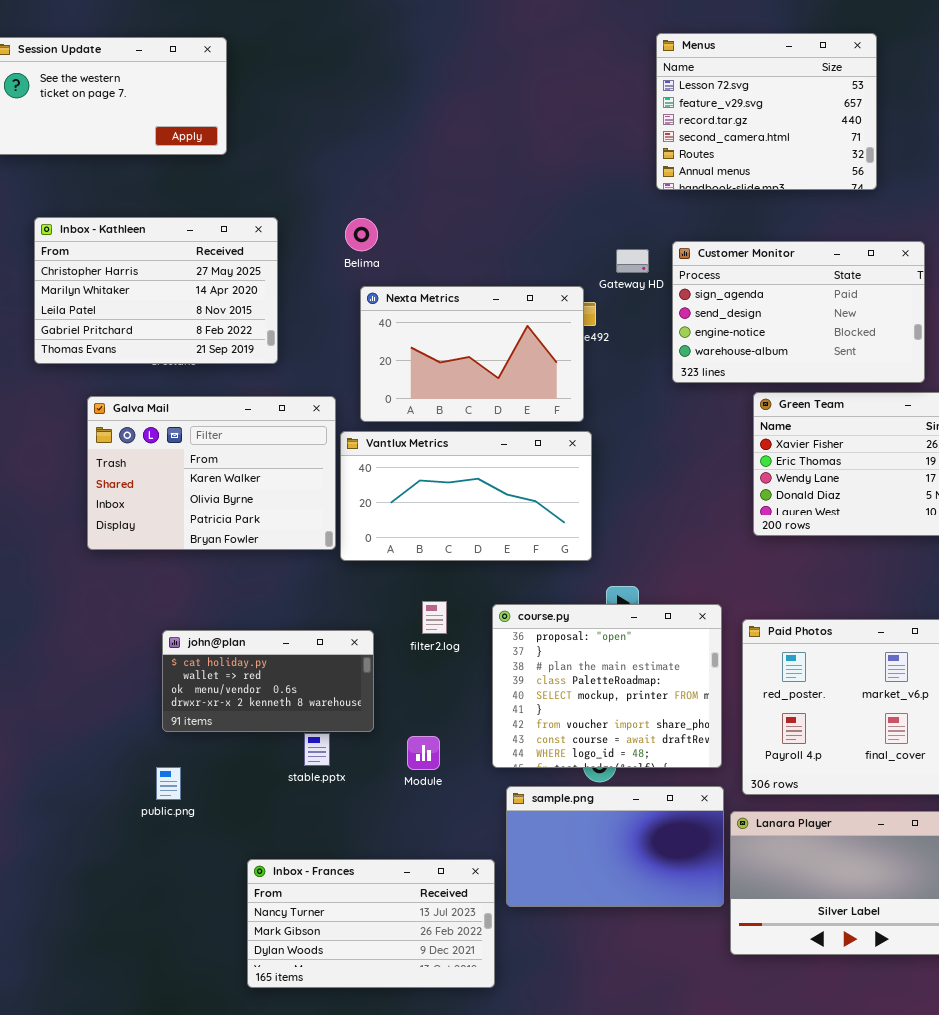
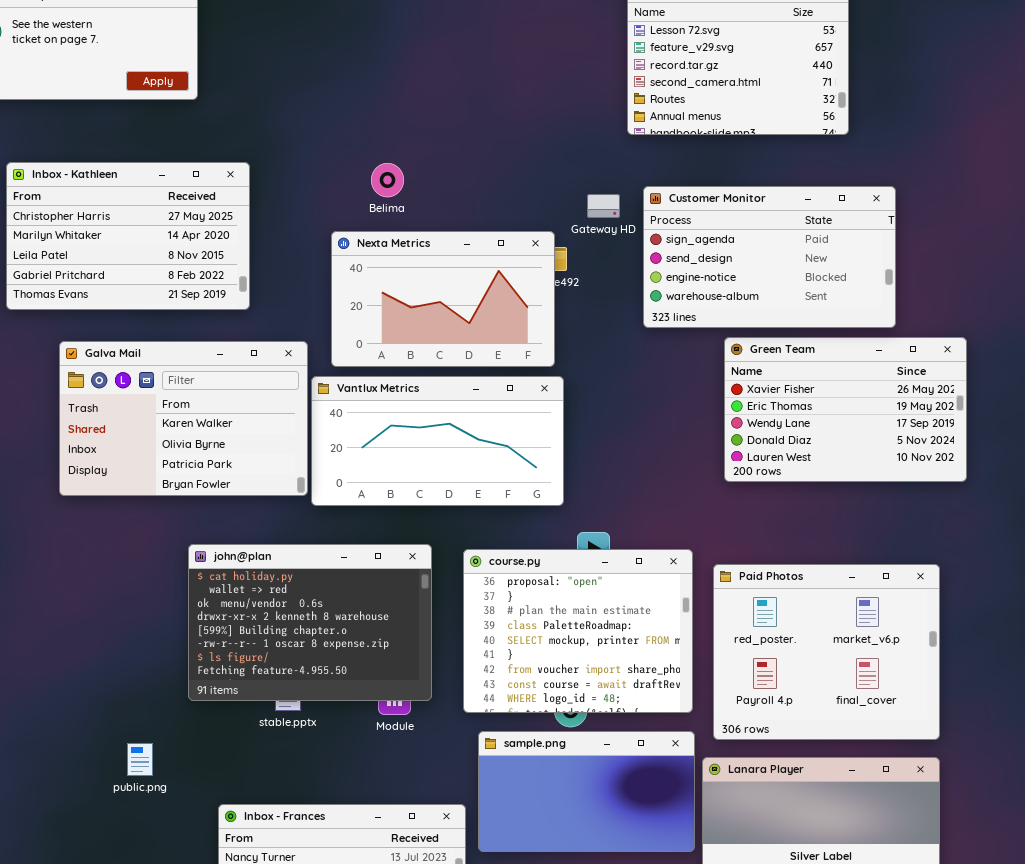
Belima: [345,218,378,251] -> [371,163,404,197], moved
john@plan: [162,630,374,732] -> [188,544,432,701], moved, resized
public.png: [156,767,181,800] -> [127,743,153,776], moved

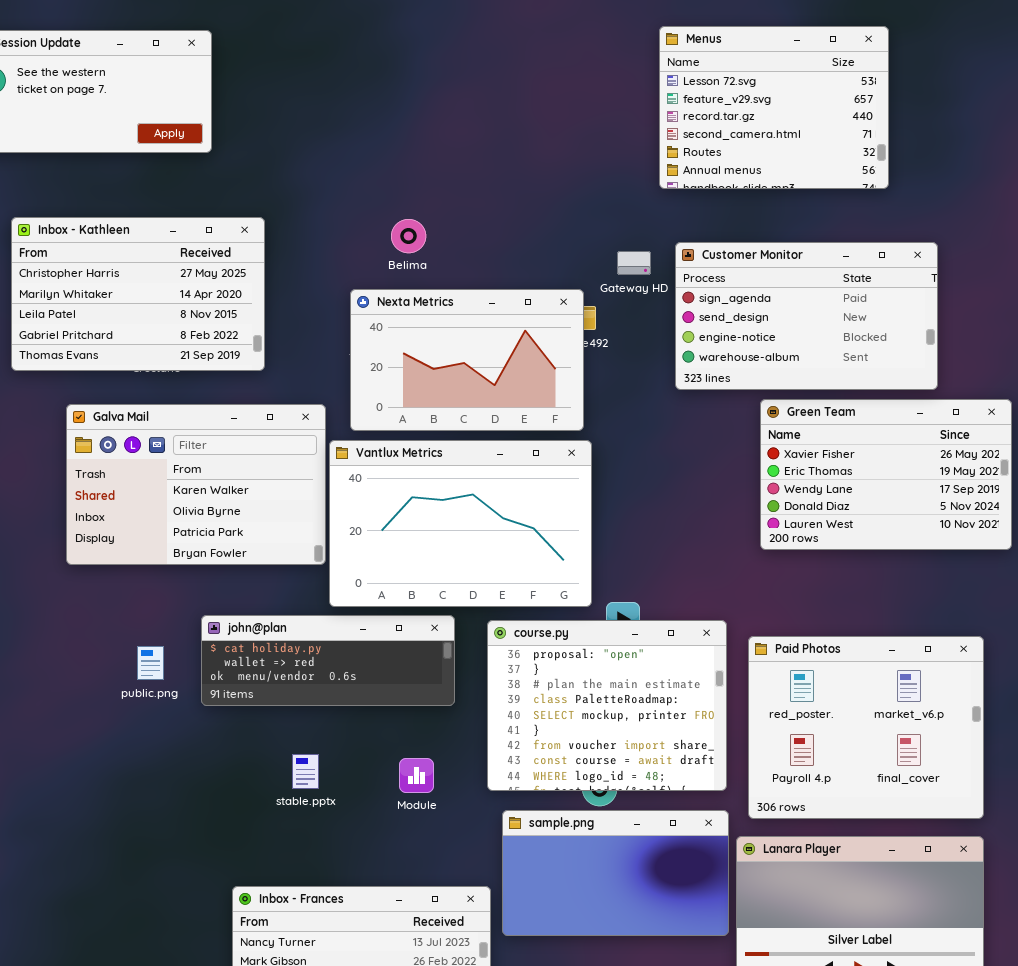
Vantlux Metrics: [311,376,564,506] -> [329,440,592,607], resized
john@plan: [188,544,432,701] -> [201,615,455,706], resized
public.png: [127,743,153,776] -> [137,646,164,680], moved

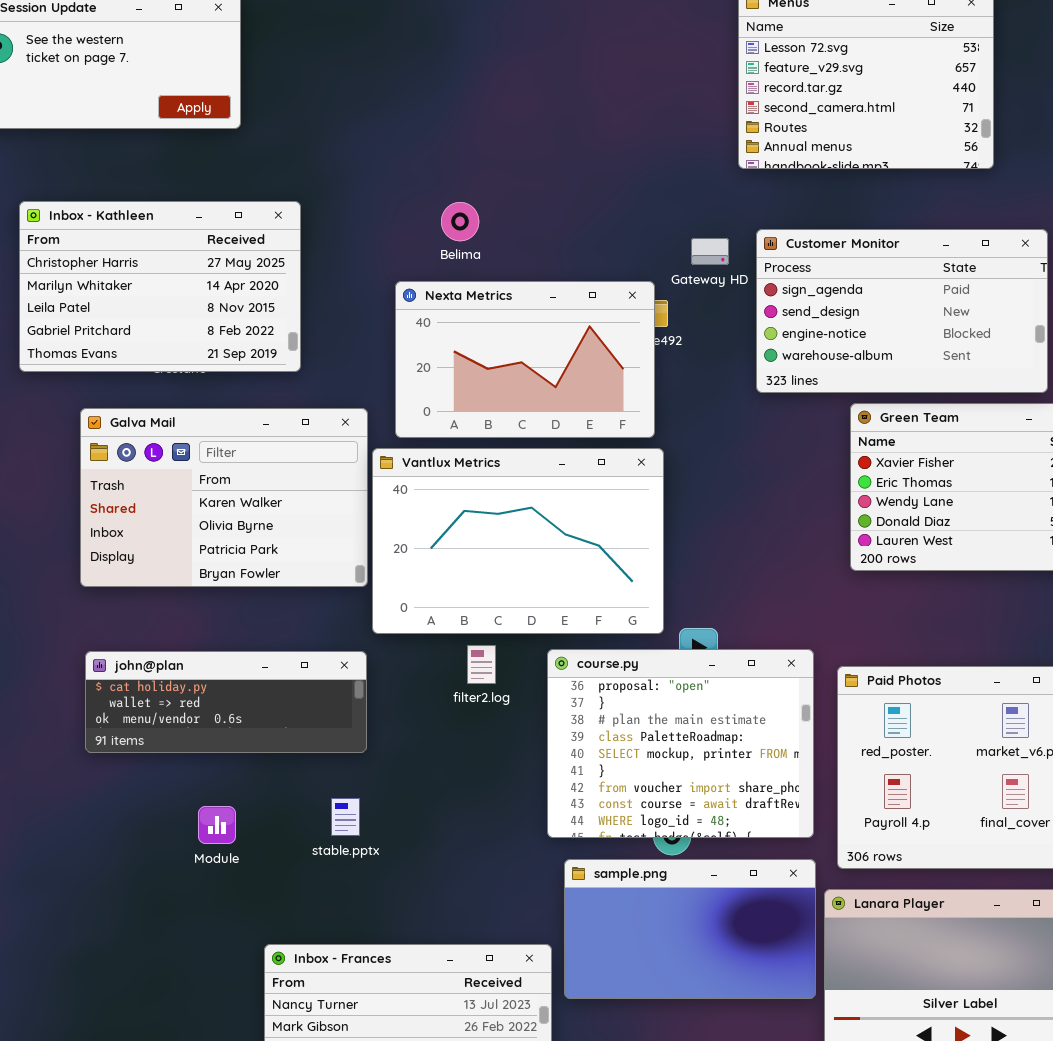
john@plan: [201,615,455,706] -> [85,651,367,753], moved
Module: [399,758,434,793] -> [198,806,236,844], moved

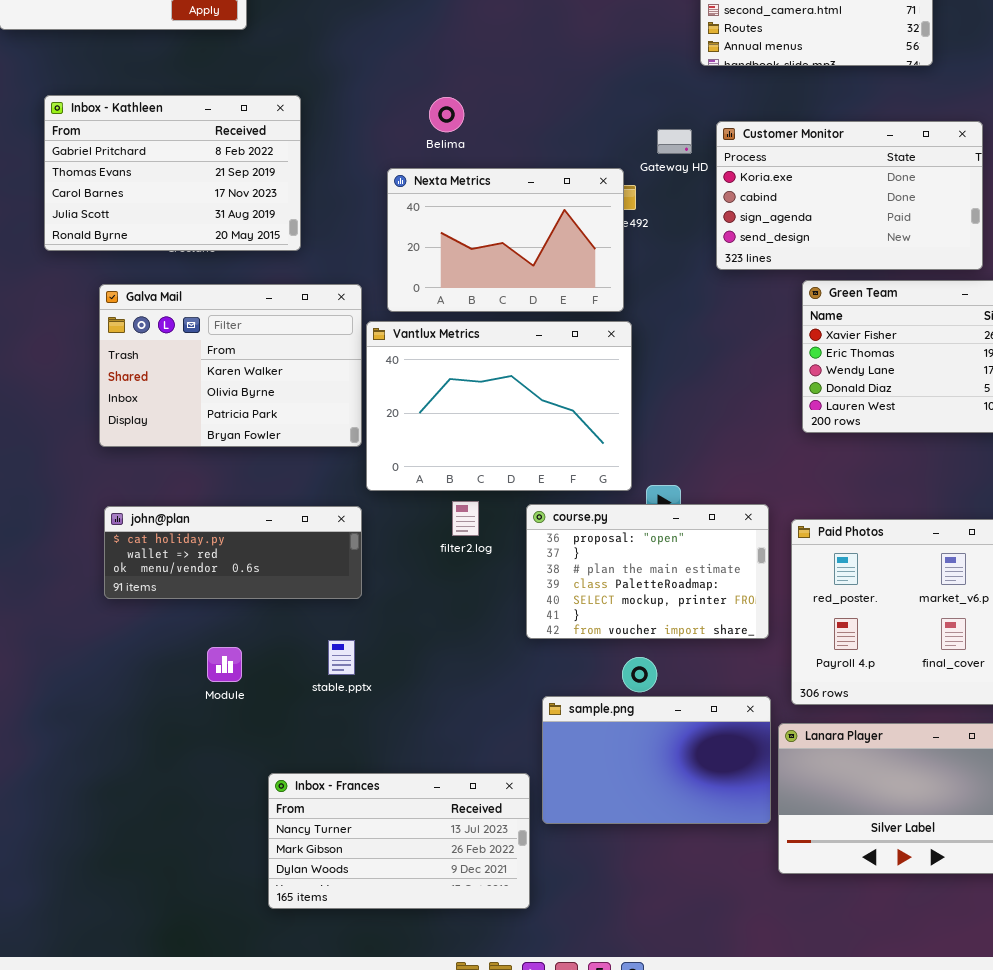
Inbox - Kathleen: [19,201,301,372] -> [44,95,301,251], scrolled down 3 rows
Customer Monitor: [756,229,1048,393] -> [716,121,983,270], scrolled up 2 rows
course.py: [547,649,814,838] -> [526,504,769,639], resized

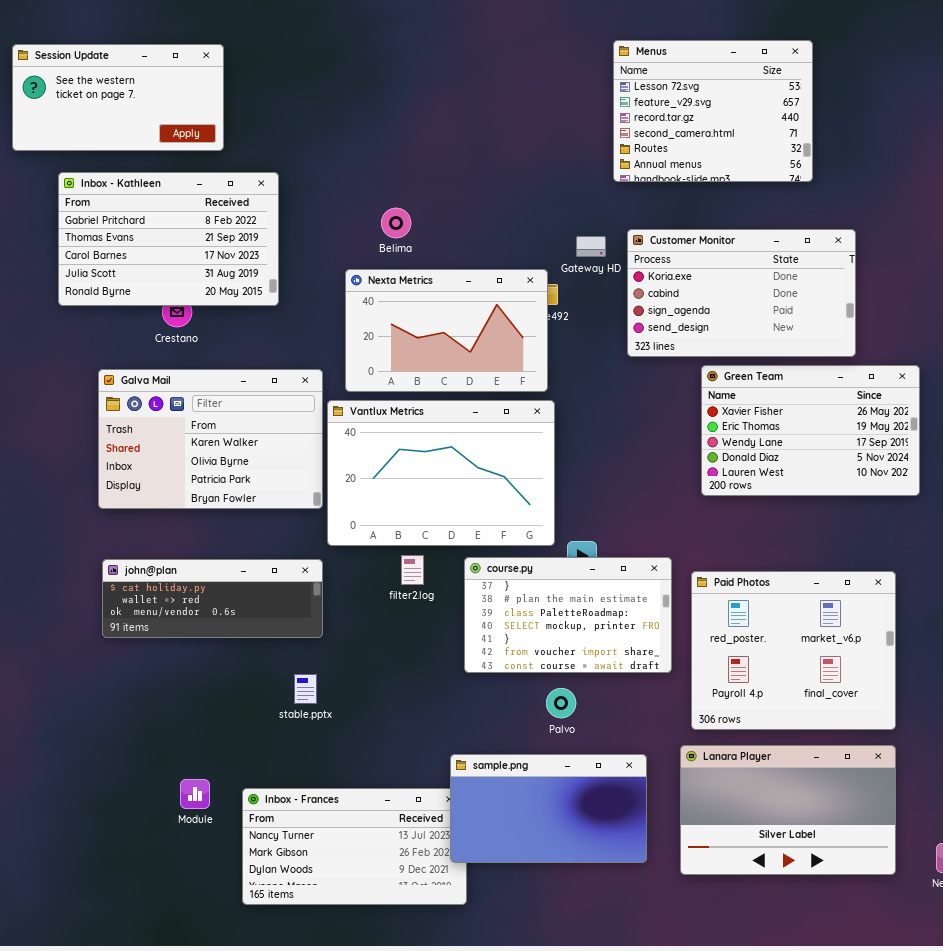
Inbox - Kathleen: [44,95,301,251] -> [58,172,279,306], moved
course.py: [526,504,769,639] -> [464,557,672,673], scrolled down 1 row
Module: [207,647,242,682] -> [180,779,210,809], moved
sample.png: [542,696,771,824] -> [450,754,647,863], moved

